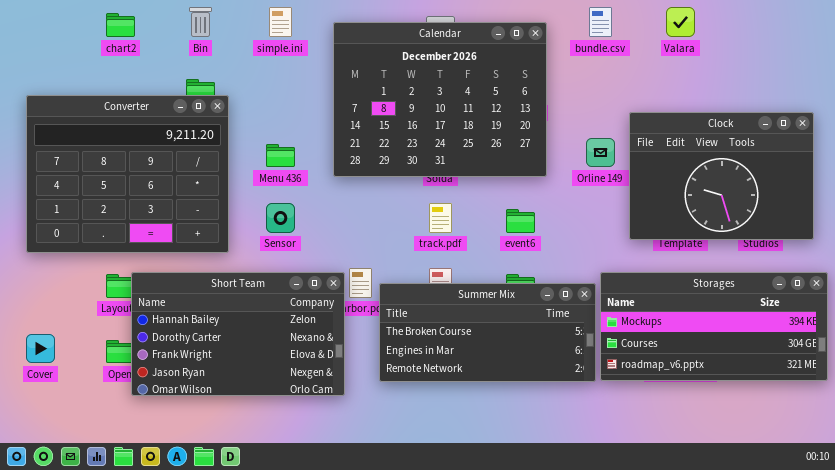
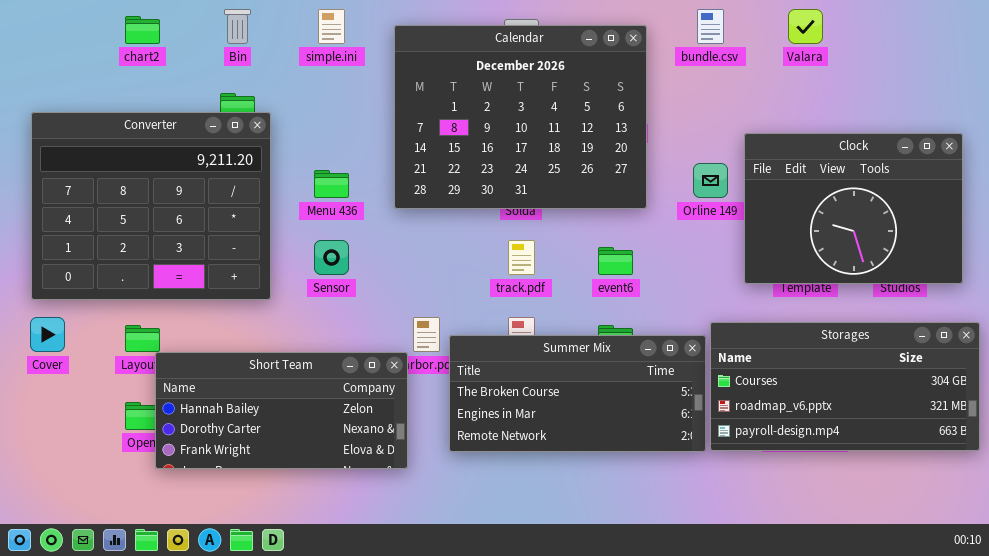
Short Team: [131,272,345,396] -> [155,352,408,469], resized
Storages: [600,272,828,381] -> [710,322,980,451], scrolled down 1 row
Cover: [26,334,55,363] -> [30,317,65,352], moved

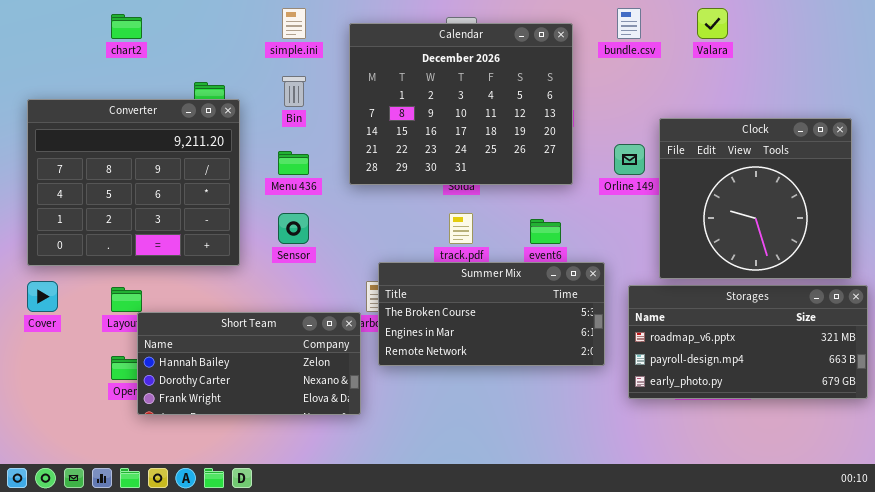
Bin: [224,9,251,44] -> [282,76,306,107], moved
Clock: [744,133,963,284] -> [659,118,852,279], resized
Storages: [710,322,980,451] -> [628,285,868,399], scrolled down 1 row
Summer Mix: [449,335,706,452] -> [378,262,605,366], moved

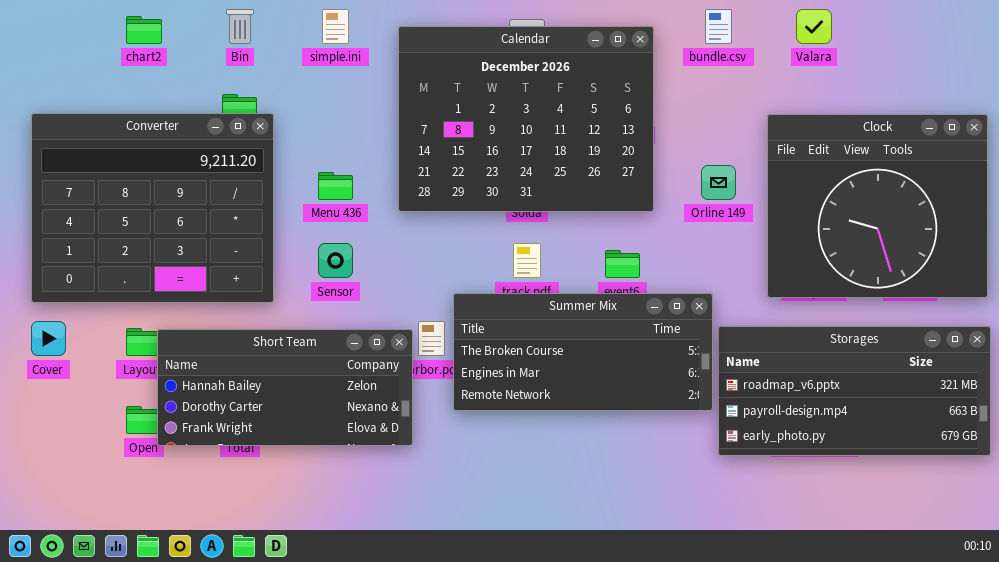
Bin: [282,76,306,107] -> [226,9,254,44], moved
Clock: [659,118,852,279] -> [767,114,988,298], moved
Summer Mix: [378,262,605,366] -> [453,293,713,411], moved
Short Team: [137,312,361,415] -> [157,329,413,446], moved

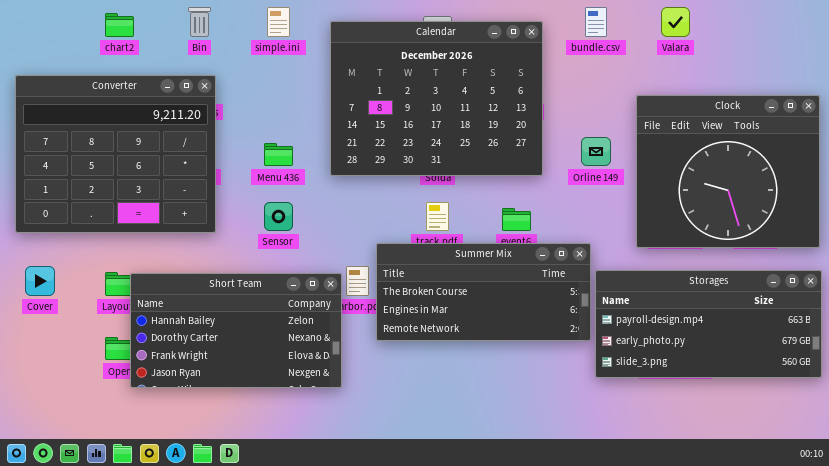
Converter: [31,113,274,303] -> [15,75,216,233], moved
Storages: [718,326,991,456] -> [595,270,822,378], scrolled down 1 row
Short Team: [157,329,413,446] -> [130,273,342,388], resized

